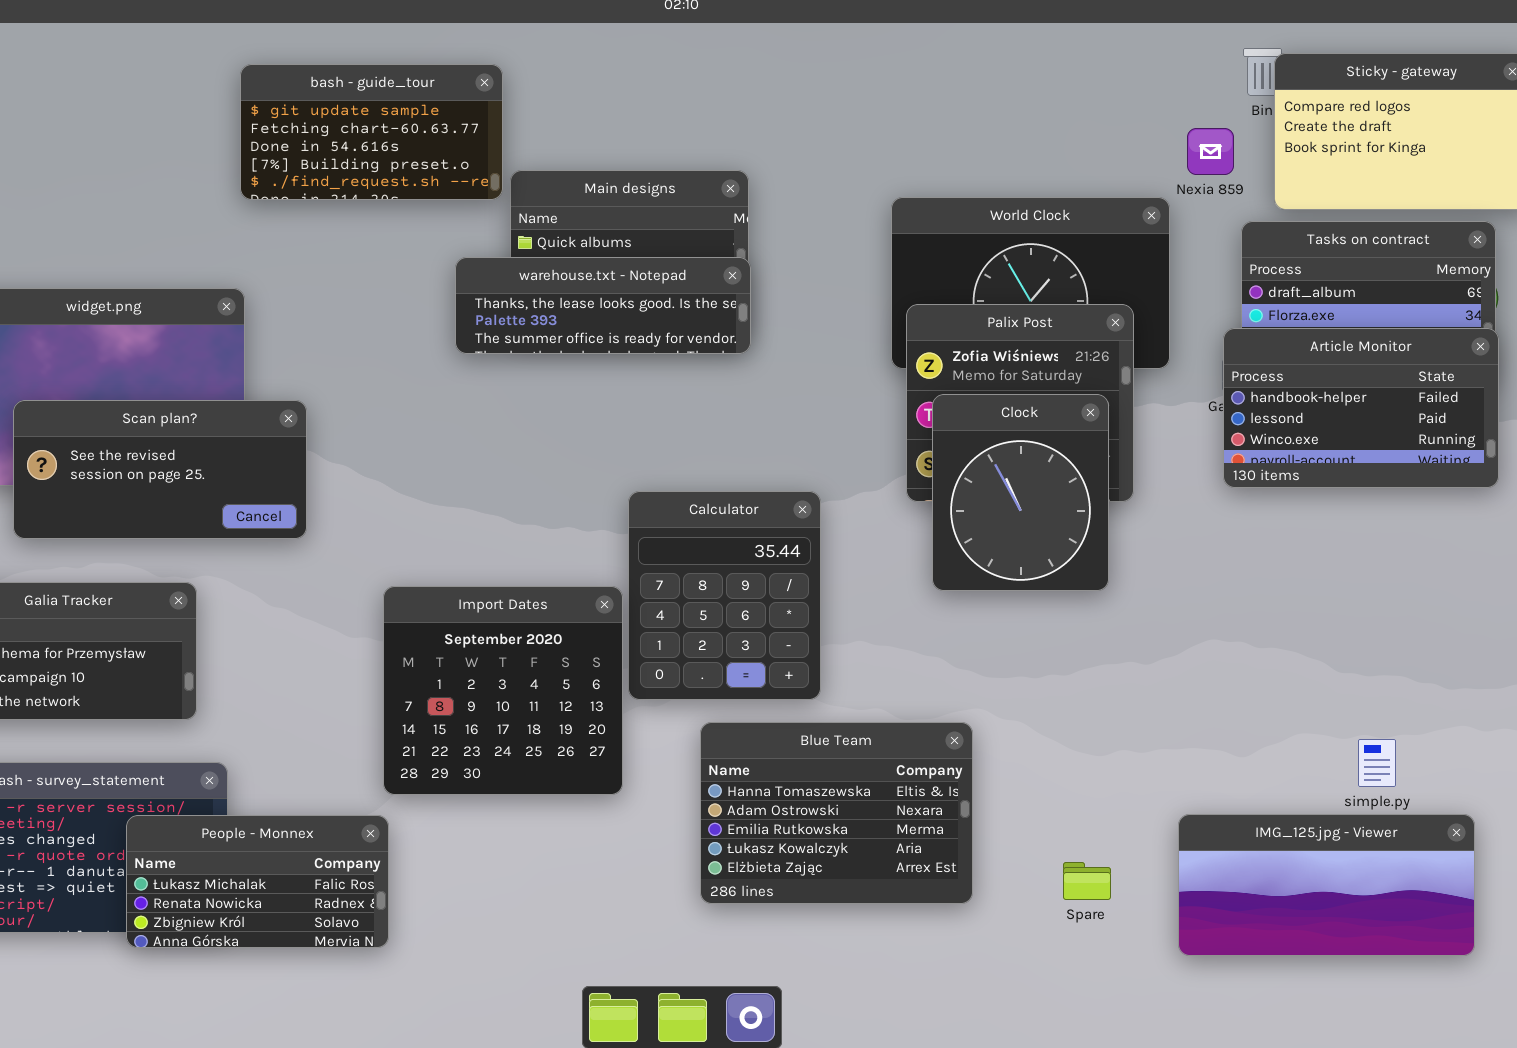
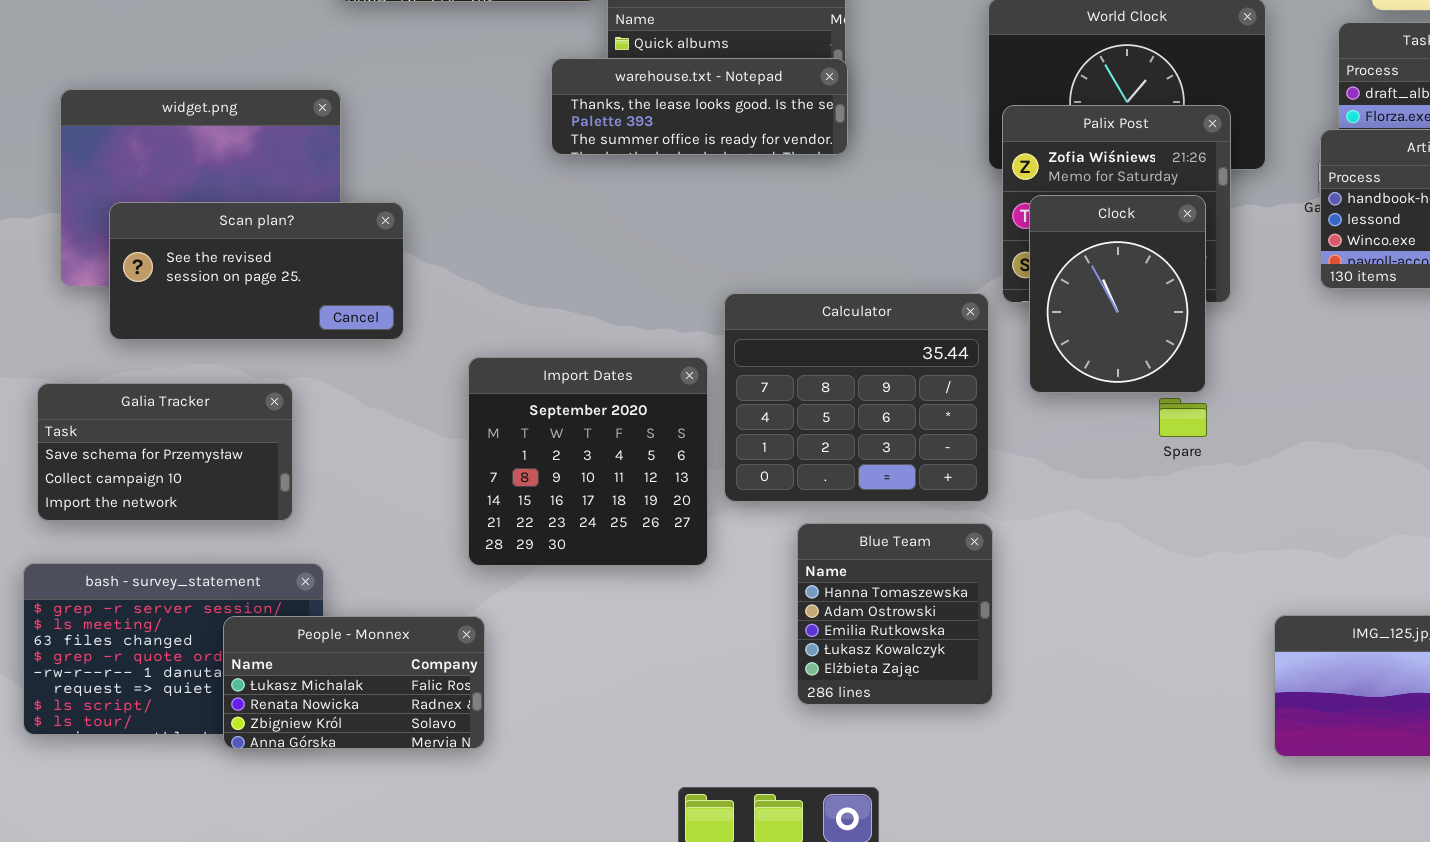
Calculator: [628,491,821,700] -> [724,293,989,502], resized
Import Dates: [383,586,623,795] -> [468,357,708,566], moved
Blue Team: [700,722,973,904] -> [797,523,993,705], resized
Spare: [1063,862,1111,900] -> [1159,398,1207,437], moved

